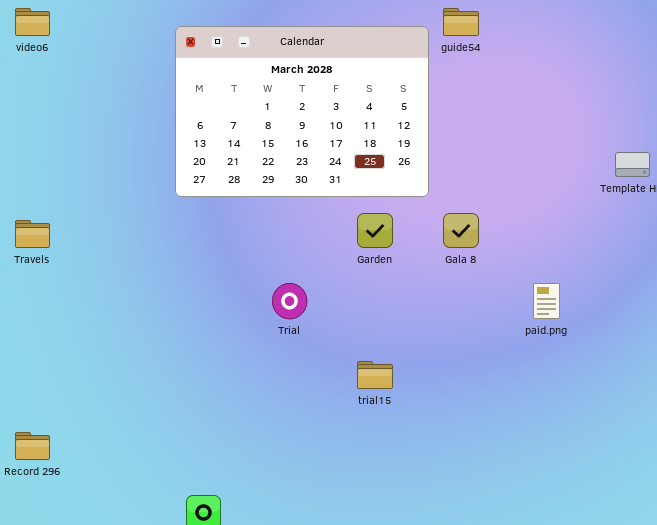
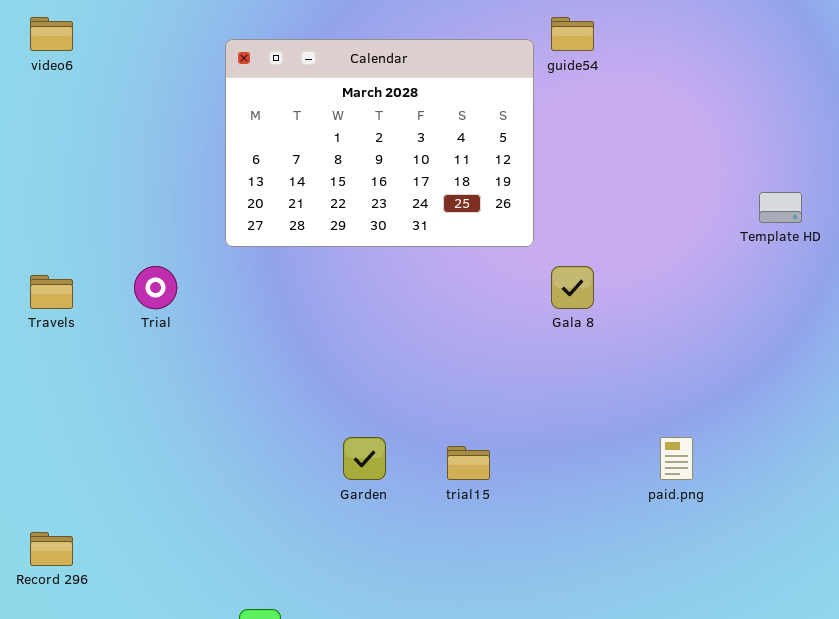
Garden: [357,213,393,248] -> [343,437,386,480], moved
Trial: [272,283,307,319] -> [134,266,177,309], moved
paid.png: [533,283,560,319] -> [660,437,693,480], moved

